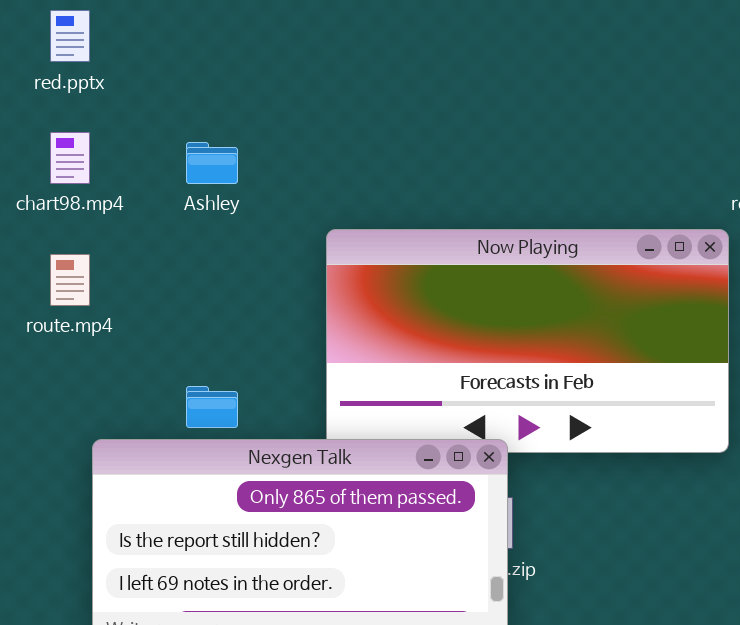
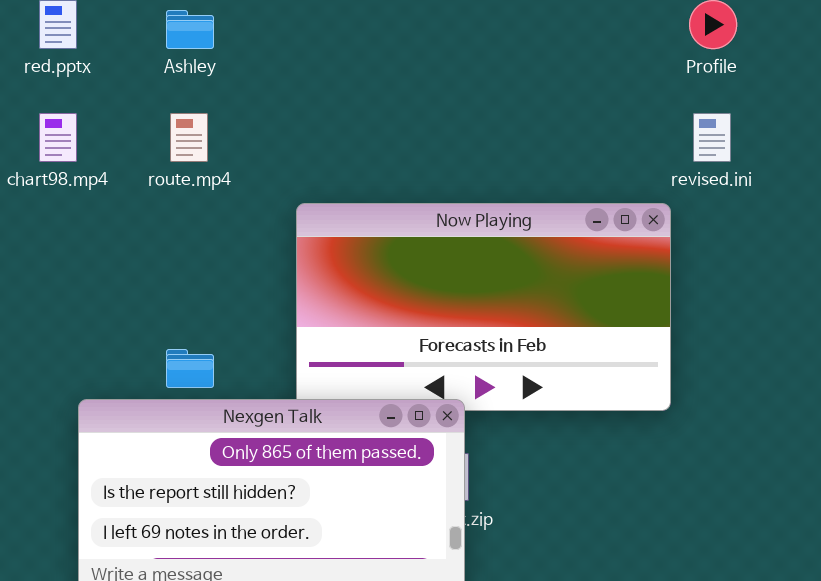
Ashley: [186,142,238,184] -> [166,10,214,49], moved
route.mp4: [50,254,90,306] -> [170,113,208,162], moved

